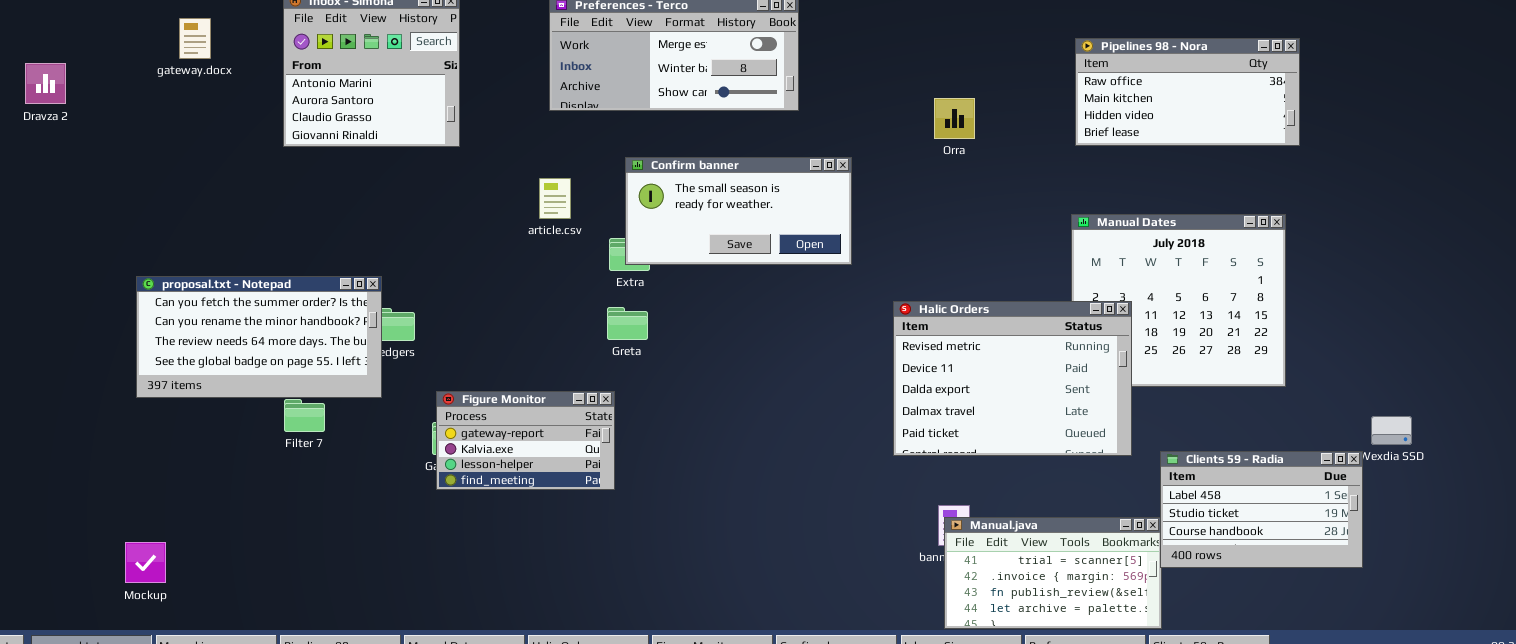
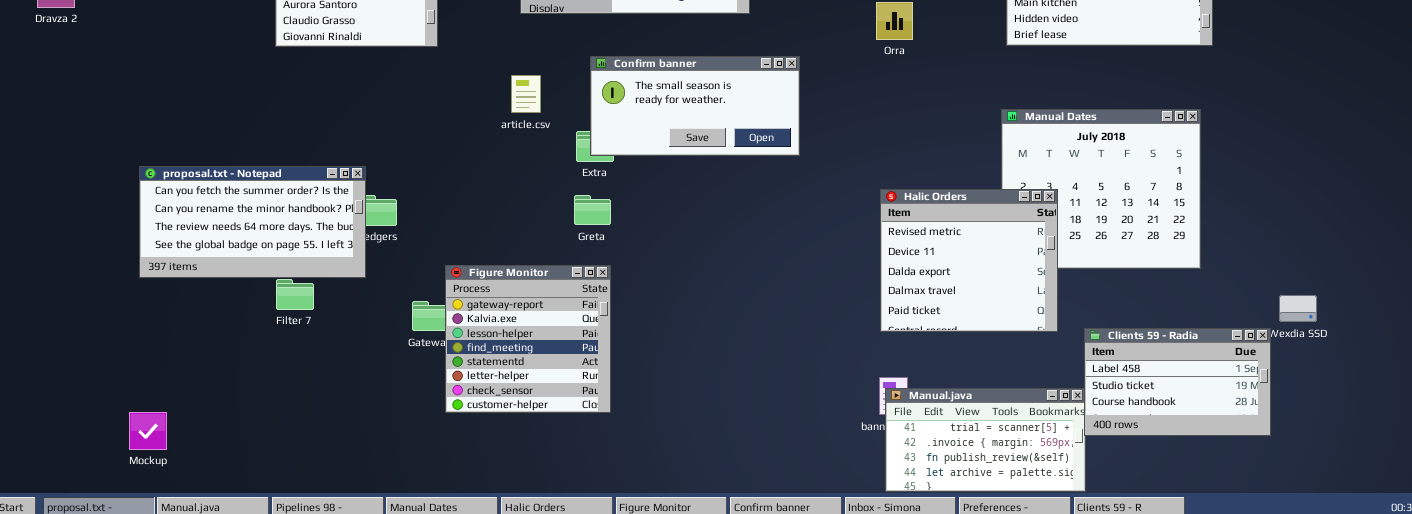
Halic Orders: [893,301,1132,456] -> [880,189,1058,332], resized
Figure Monitor: [436,391,615,490] -> [445,265,611,413], moved, resized

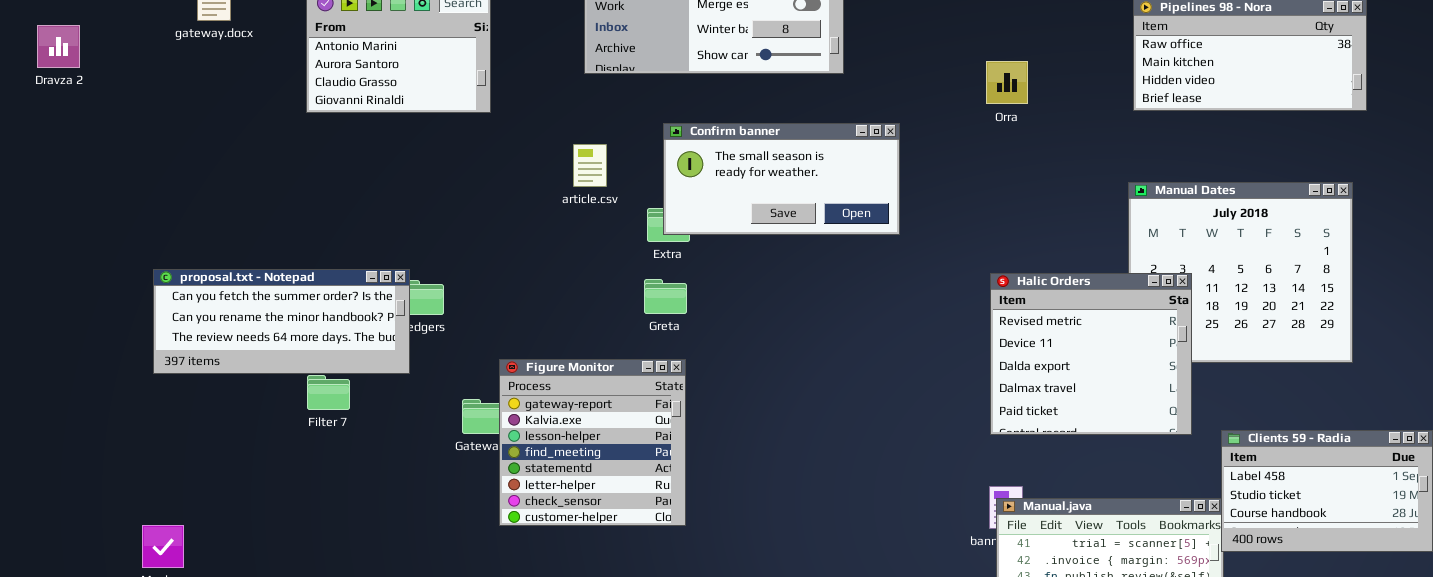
proposal.txt - Notepad: [139,166,366,278] -> [153,269,410,374], resized

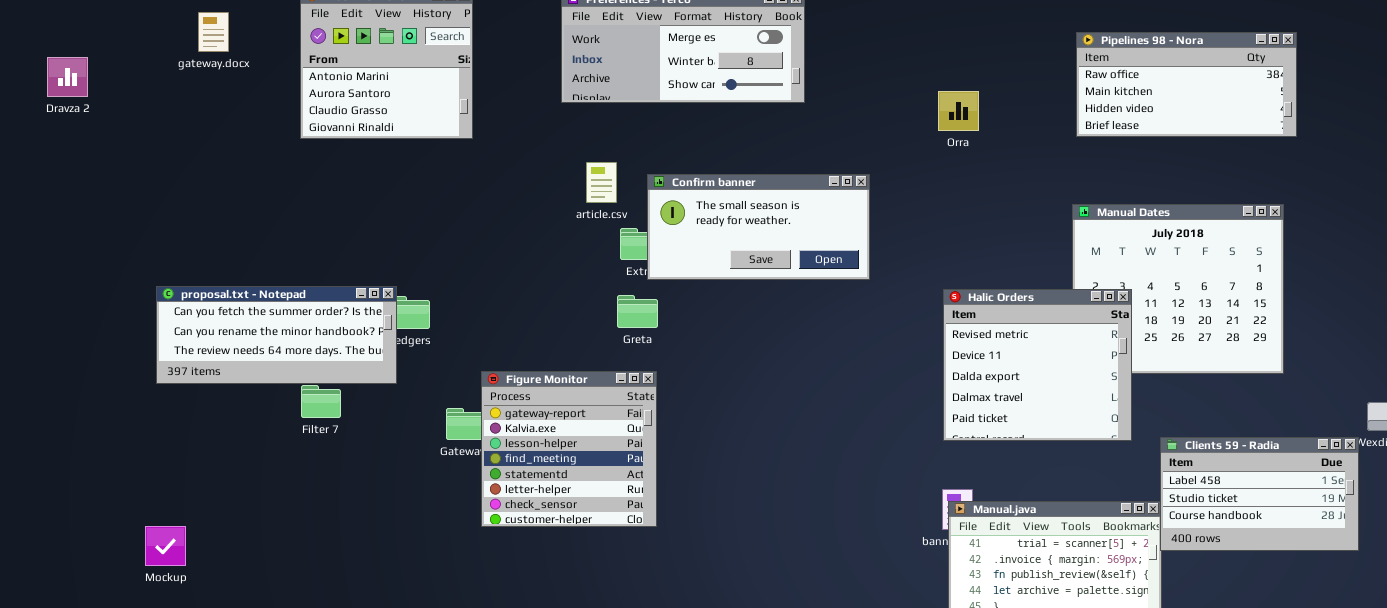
Confirm banner: [663,123,900,235] -> [647,174,870,280], moved
article.csv: [573,144,607,187] -> [586,162,617,203], moved

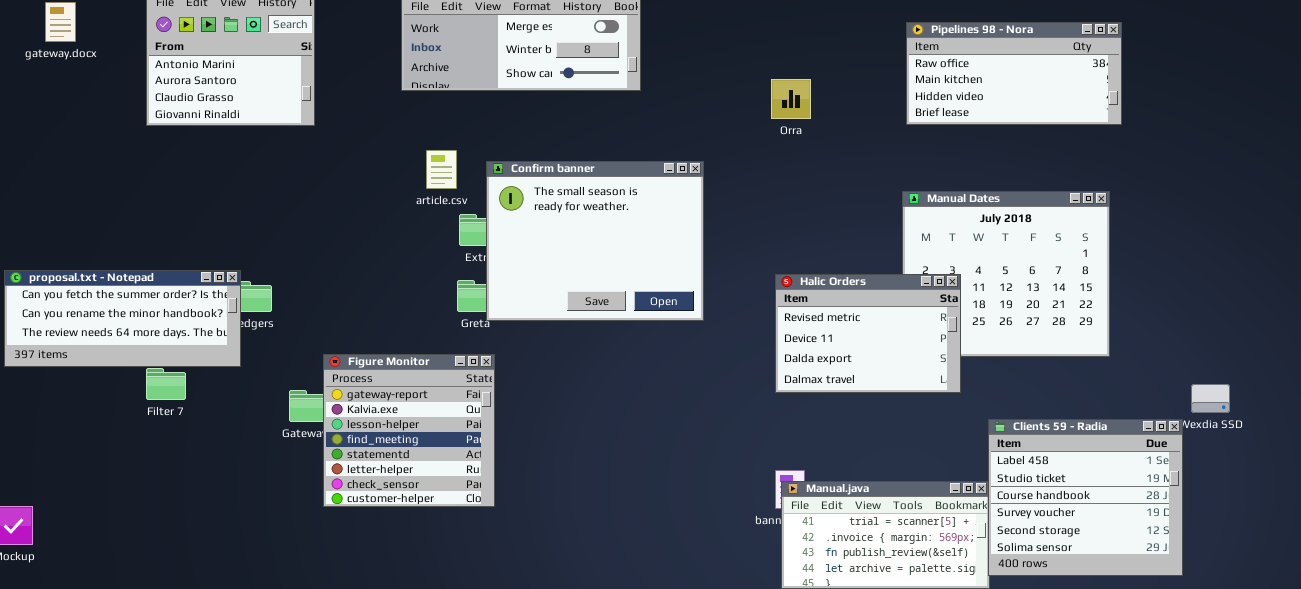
Confirm banner: [647,174,870,280] -> [486,161,704,321], resized
Halic Orders: [943,289,1132,441] -> [775,274,961,393], resized
Clients 59 - Radia: [1160,437,1359,551] -> [988,419,1183,576], resized

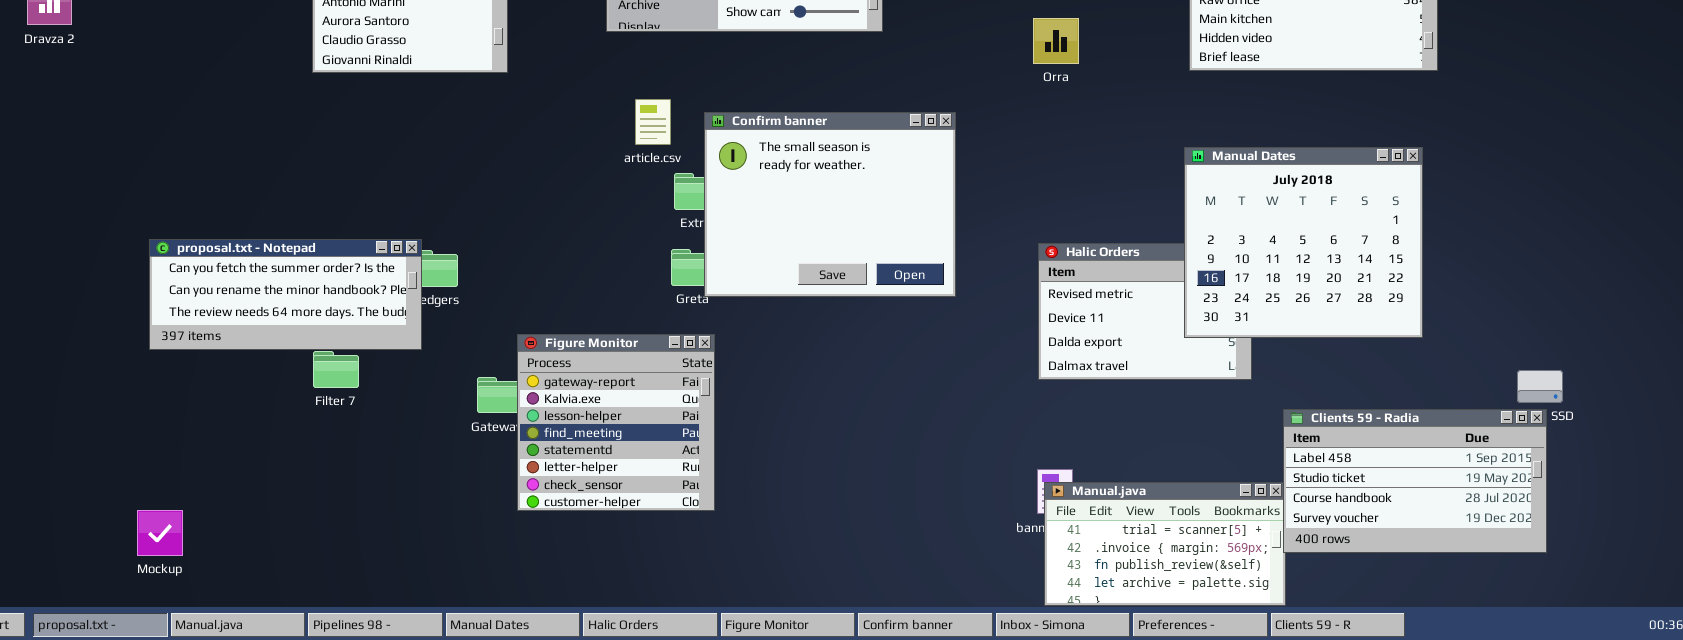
Manual Dates: [902,191,1110,357] -> [1184,147,1423,338], raised
Clients 59 - Radia: [988,419,1183,576] -> [1283,409,1547,553], resized

